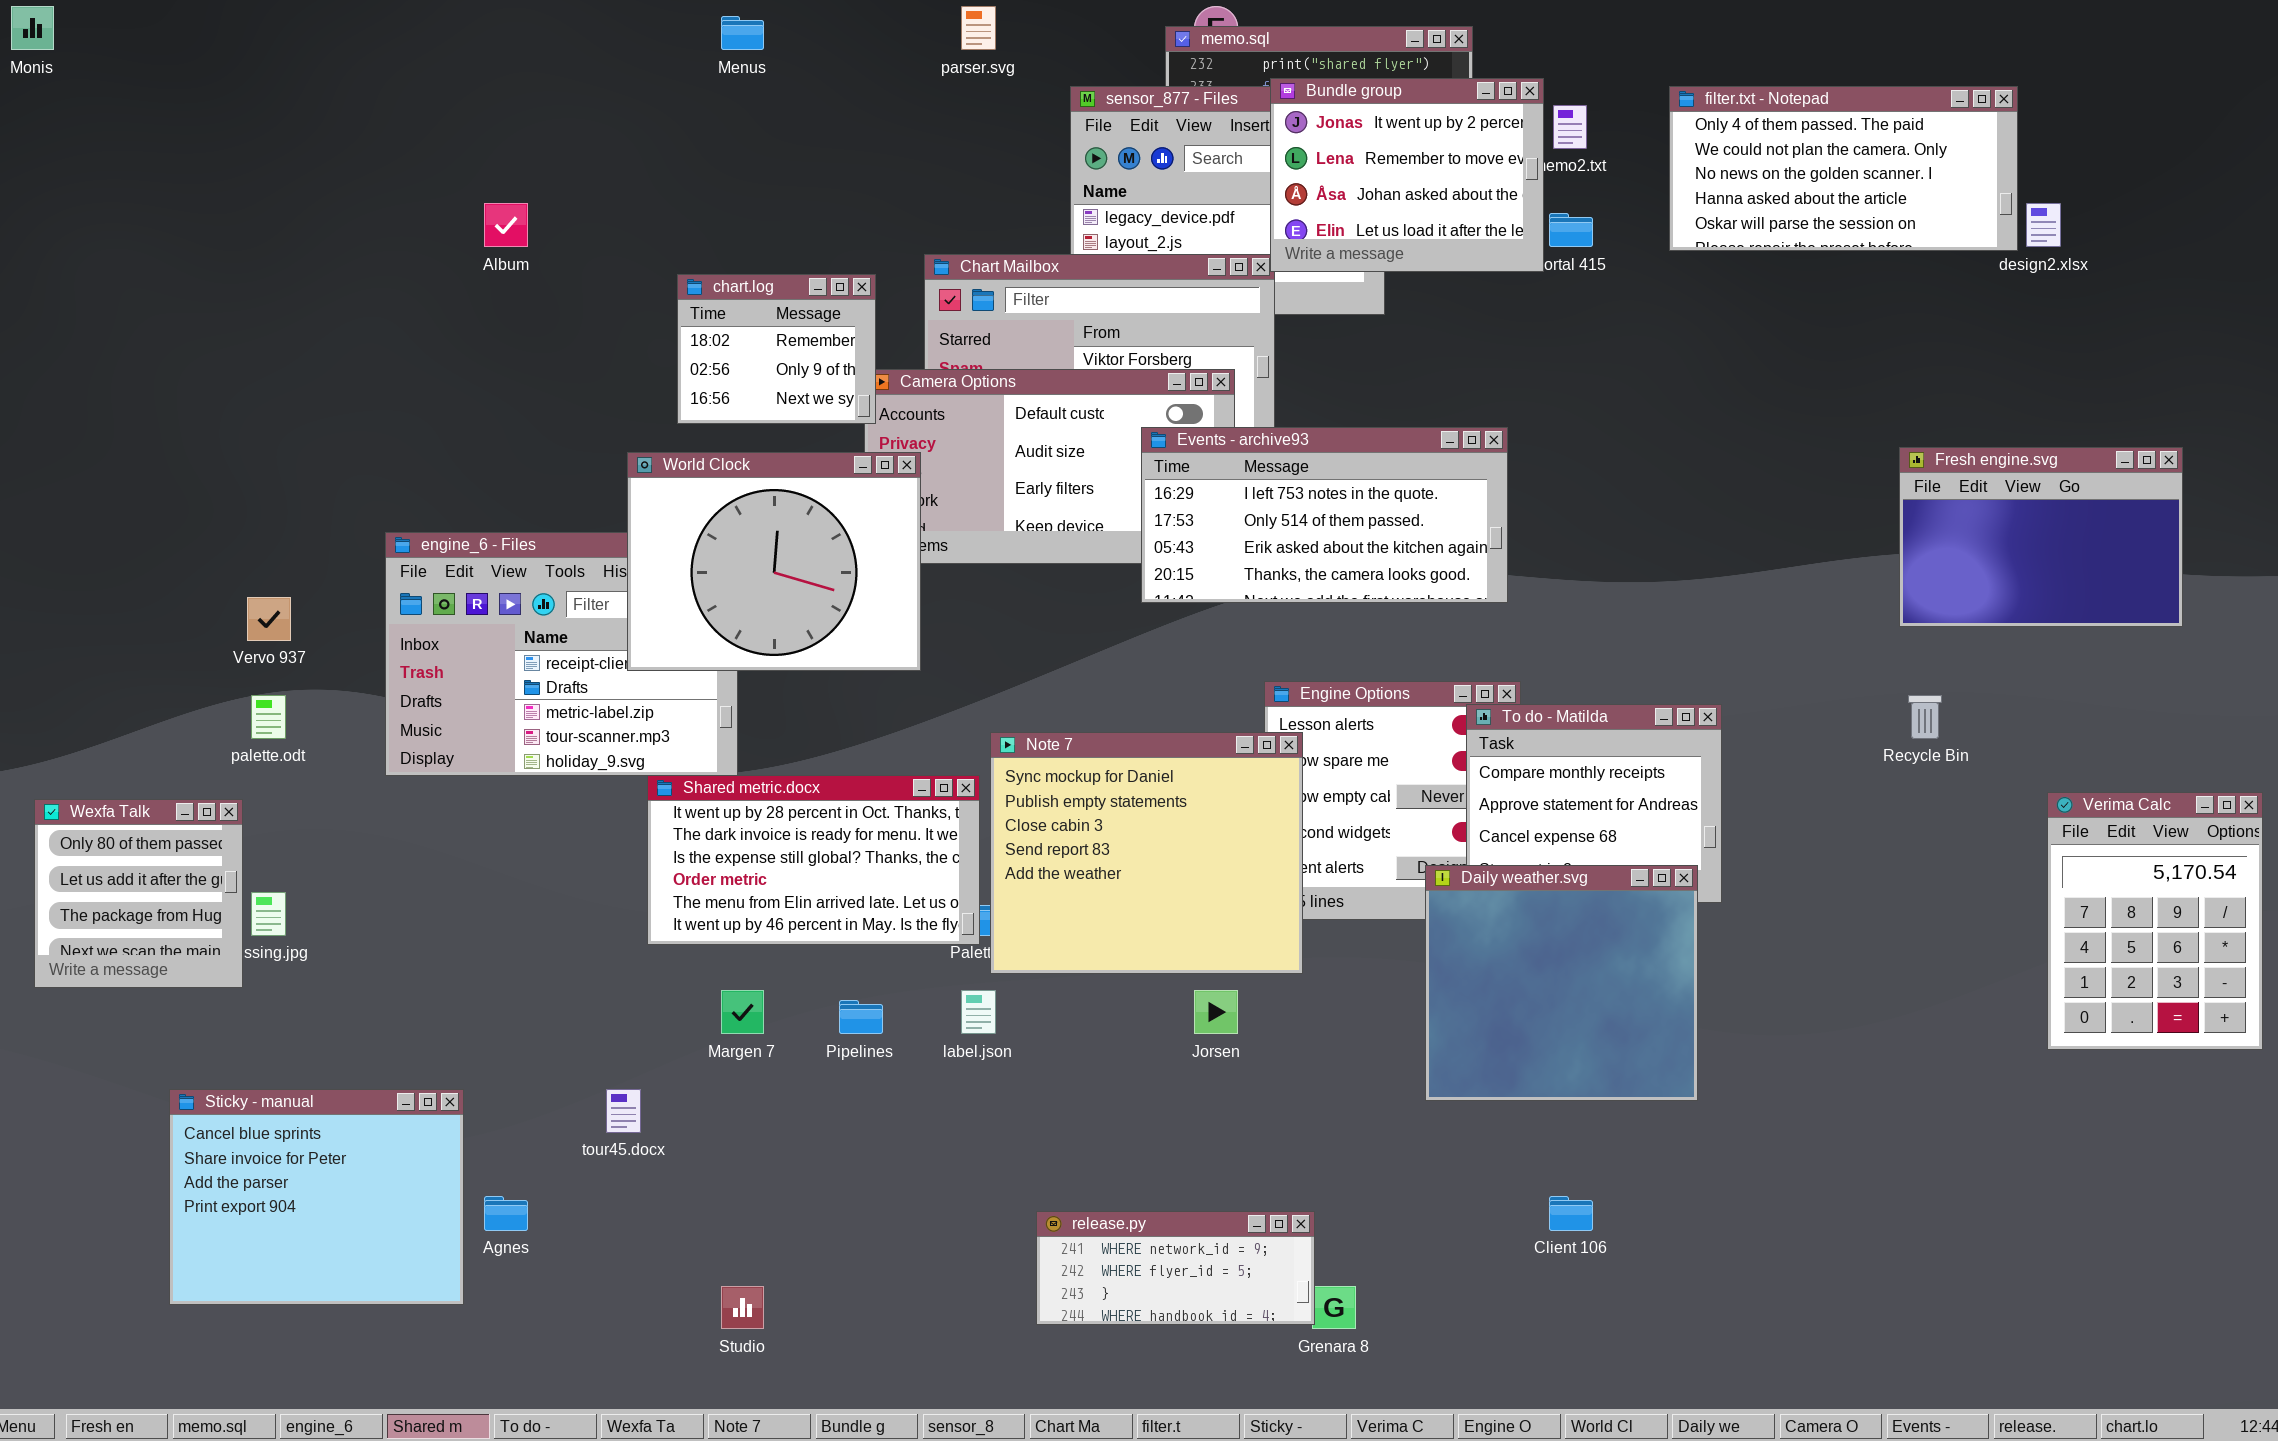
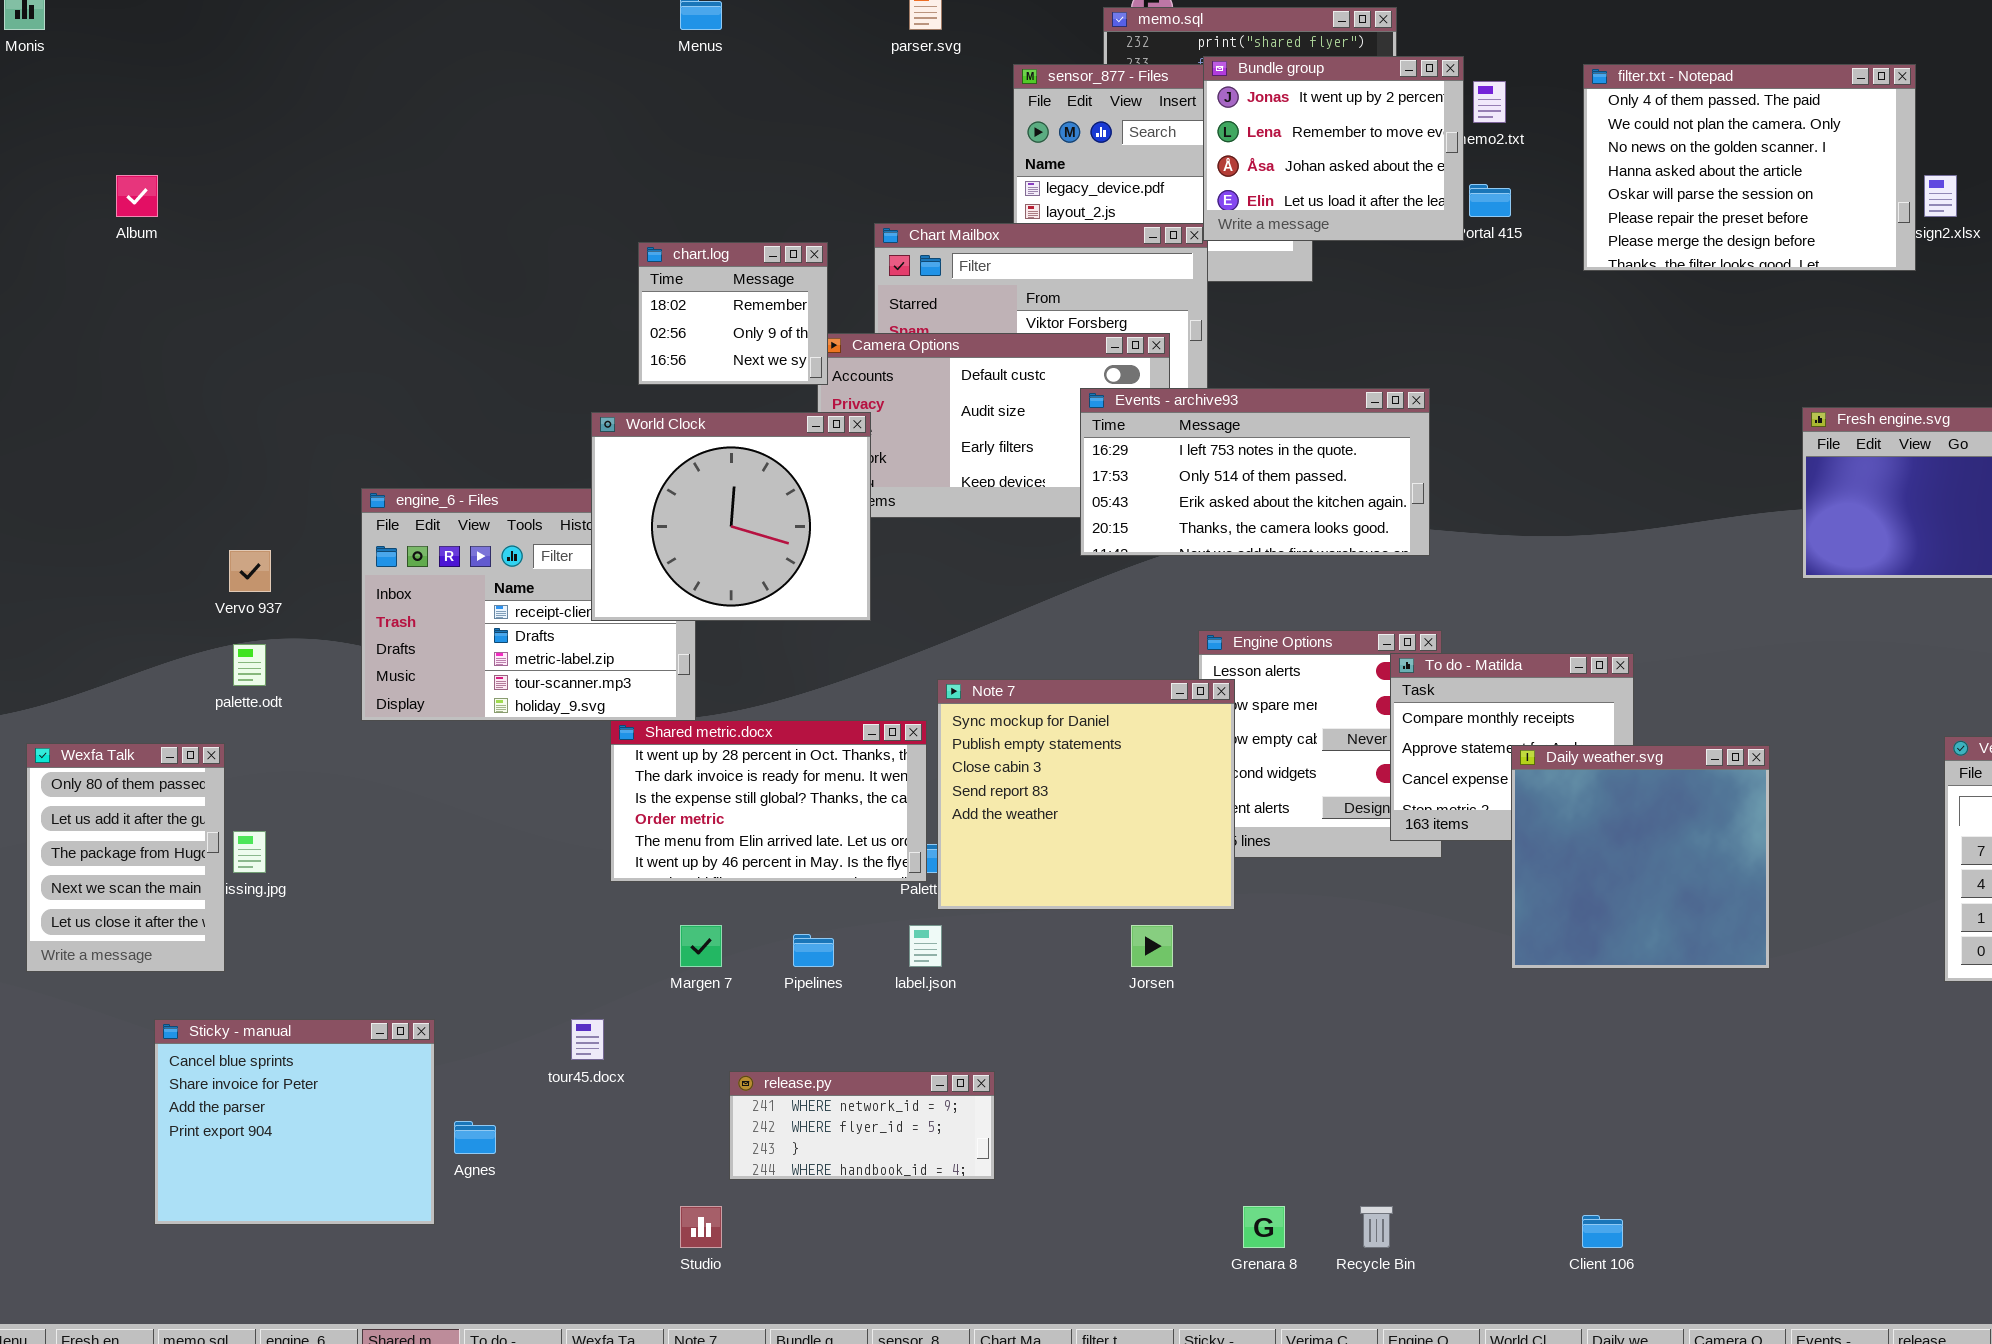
filter.txt - Notepad: [1669,86,2018,251] -> [1583,64,1916,271], resized
Album: [484,203,528,247] -> [116,175,158,217], moved
Recycle Bin: [1908,695,1942,739] -> [1360,1206,1393,1248], moved
Wexfa Talk: [34,799,243,988] -> [26,743,225,972], resized
Daily weather.svg: [1425,865,1698,1101] -> [1511,745,1770,969], moved
Client 106: [1549,1196,1593,1231] -> [1582,1215,1623,1248], moved
release.py: [1036,1211,1315,1325] -> [729,1071,995,1180], moved

